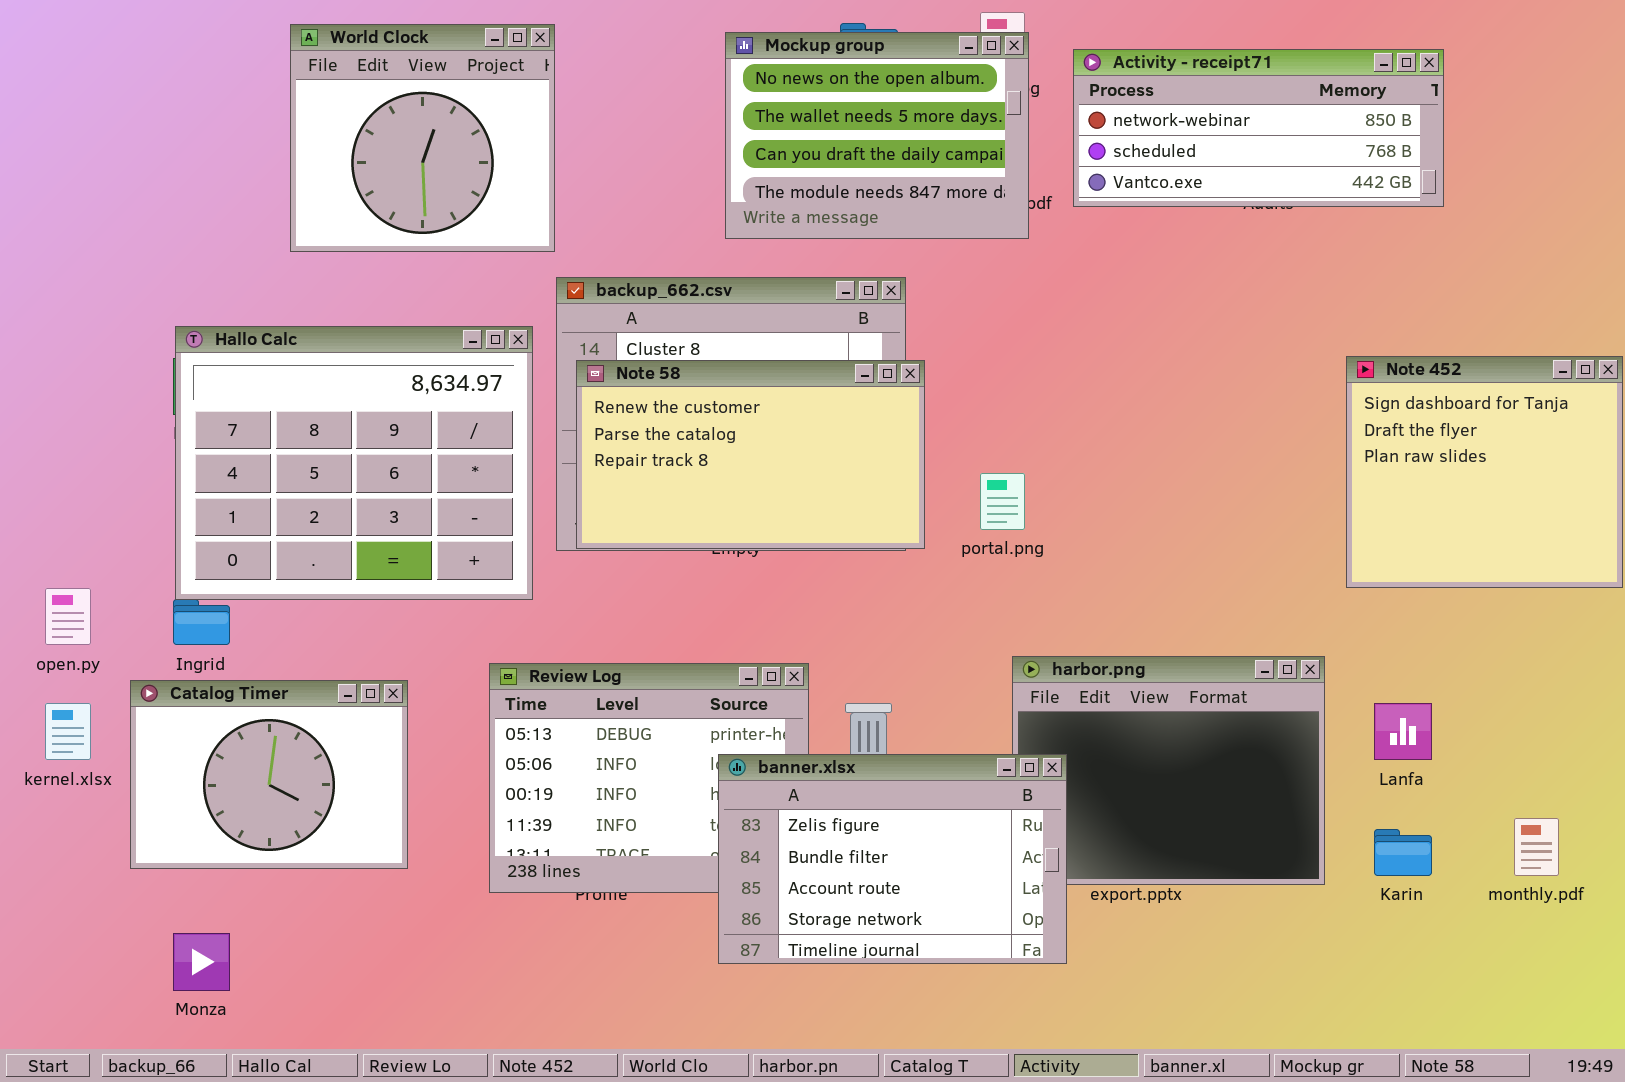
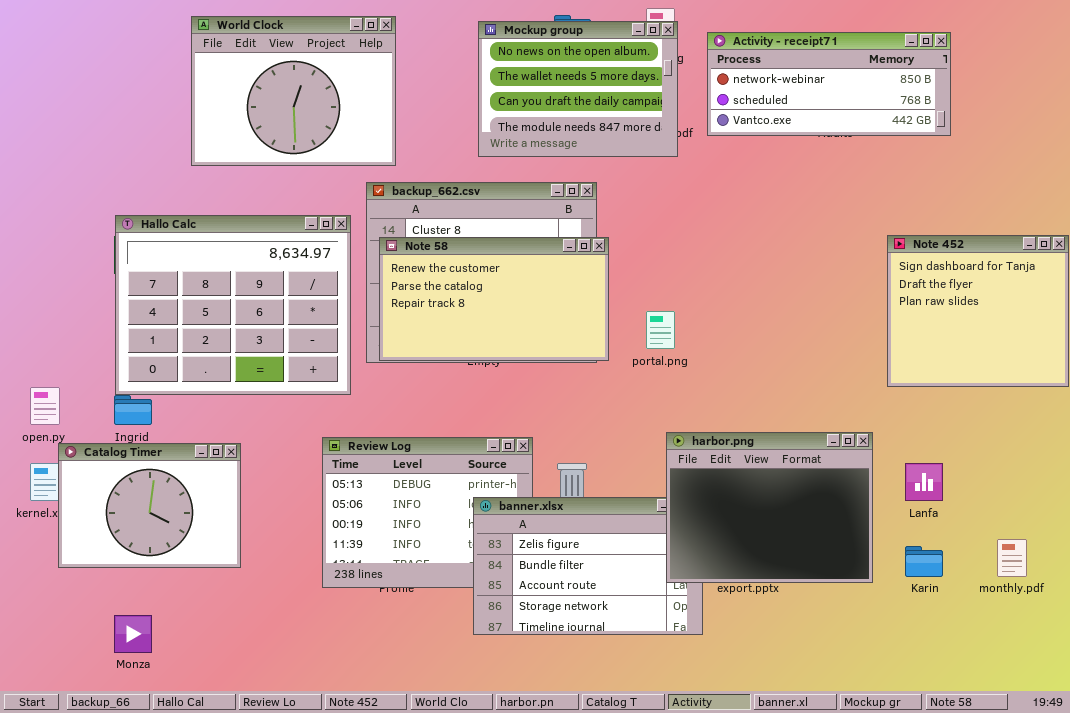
World Clock: [290,24,555,252] -> [191,16,396,166], resized
harbor.png: [1012,656,1325,885] -> [666,432,873,583], raised
Catalog Timer: [130,680,408,869] -> [58,443,241,568], moved

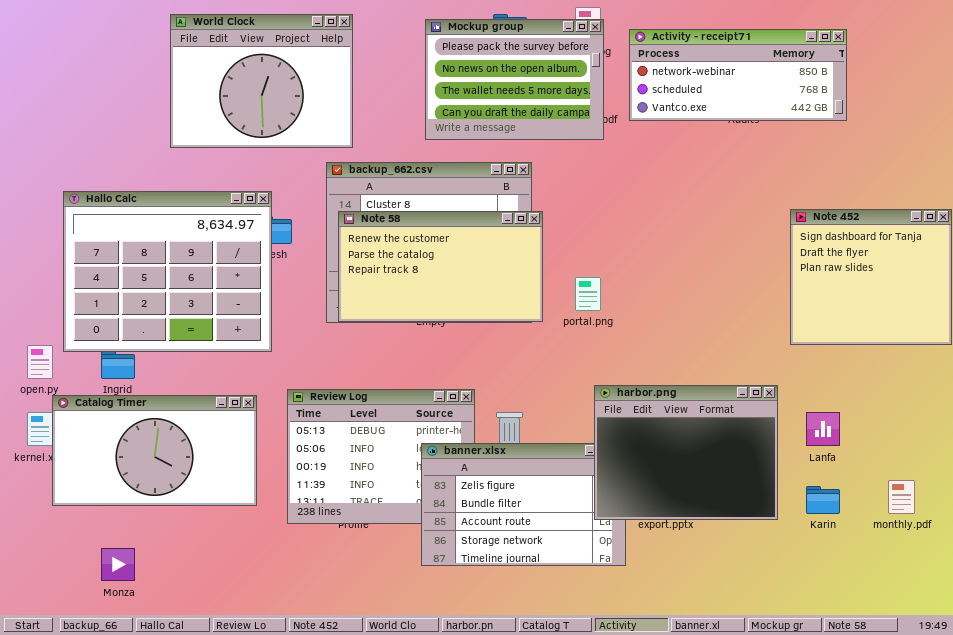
Mockup group: [478,21,678,157] -> [425,19,604,140], scrolled up 1 row
Hallo Calc: [115,215,351,395] -> [63,191,272,352], moved
Catalog Timer: [58,443,241,568] -> [52,395,257,506], resized

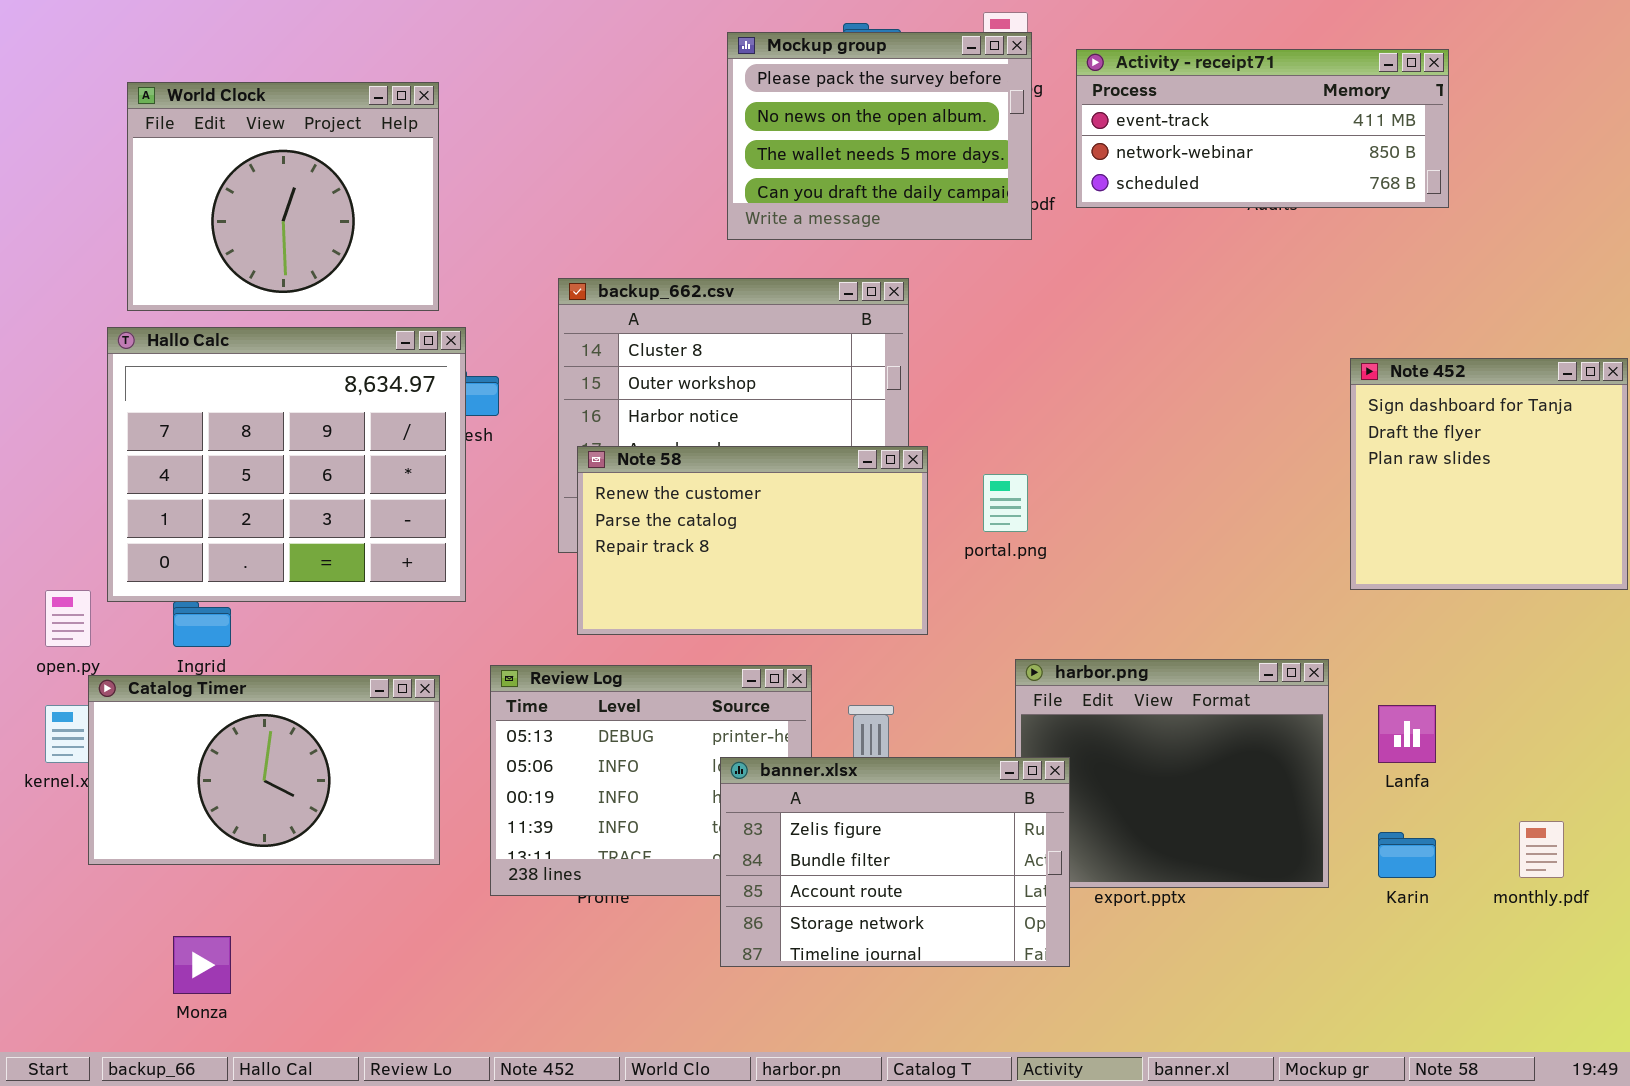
World Clock: [170,14,353,148] -> [127,82,439,311], moved
Activity - receipt71: [629,29,847,121] -> [1076,49,1449,208], scrolled up 1 row
Note 58: [338,211,543,322] -> [577,446,928,635], moved
banner.xlsx: [421,443,626,566] -> [720,757,1070,967], raised

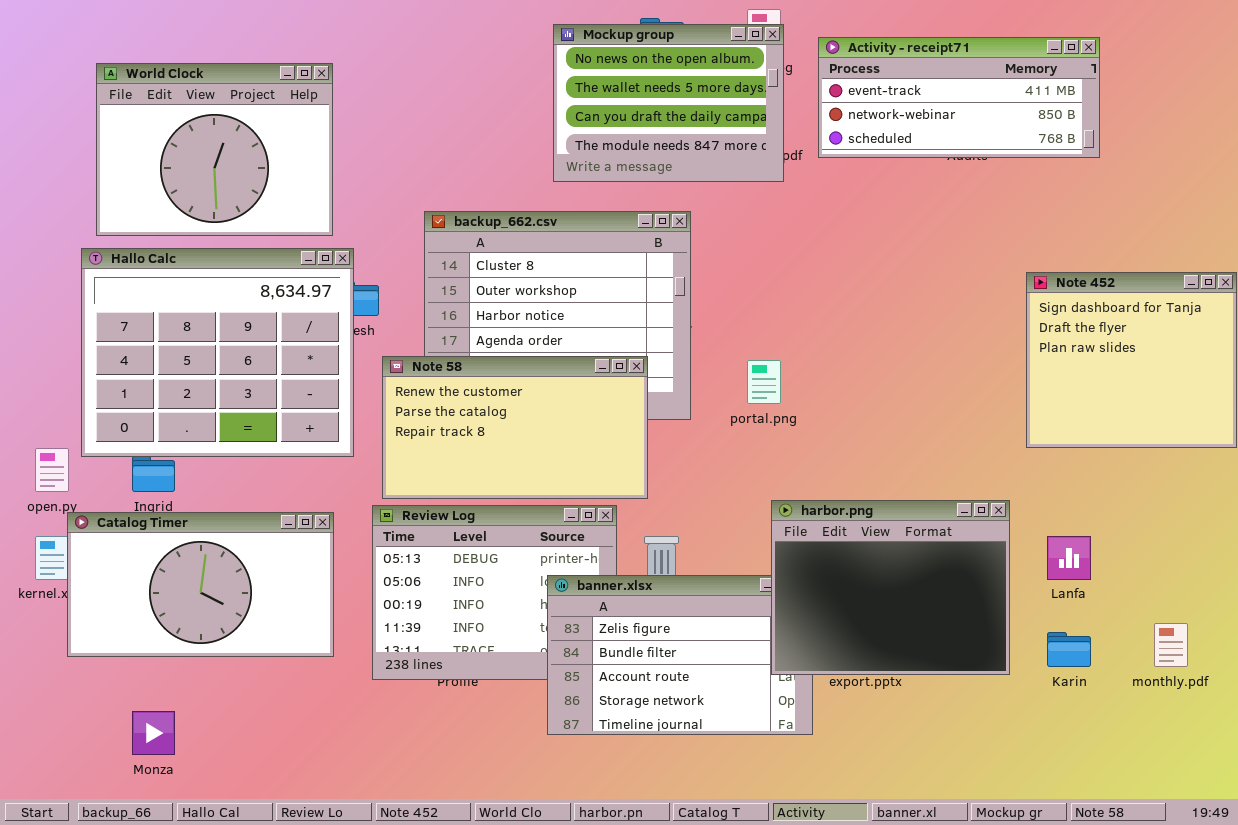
Mockup group: [727,32,1032,240] -> [553,24,784,182], scrolled down 1 row
Note 58: [577,446,928,635] -> [382,356,648,499], moved
harbor.png: [1015,659,1329,888] -> [771,500,1010,675], raised

